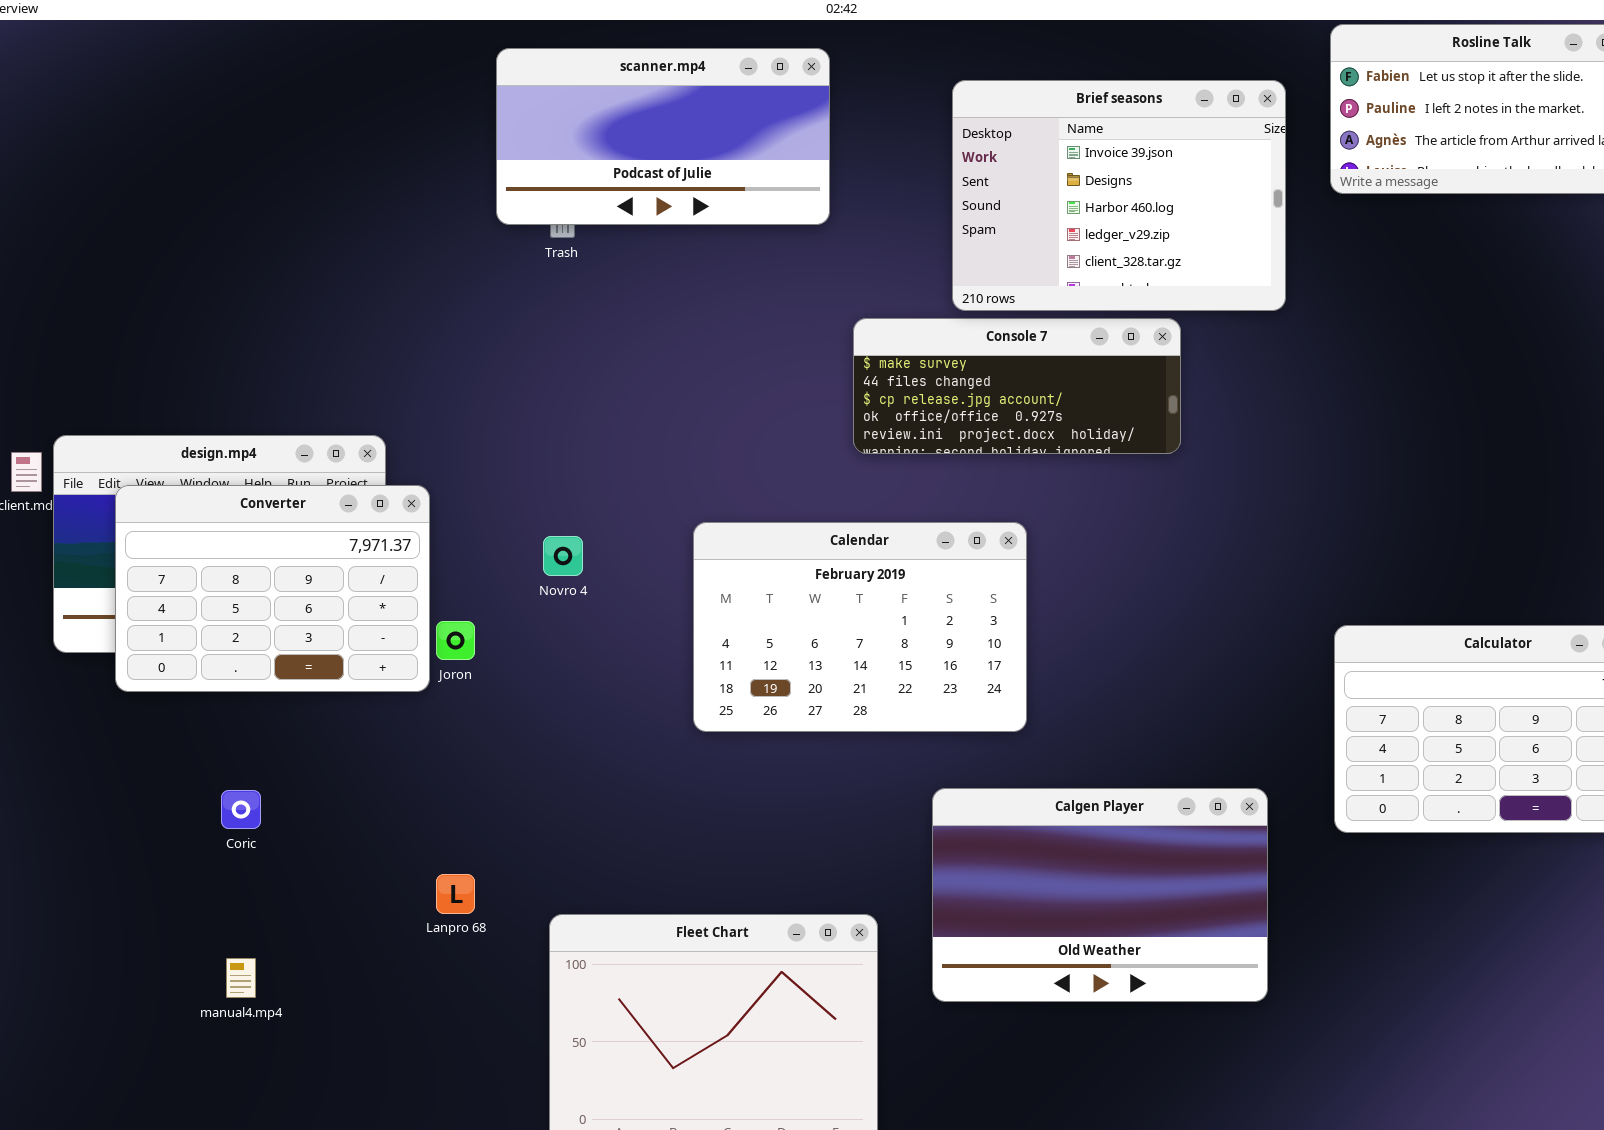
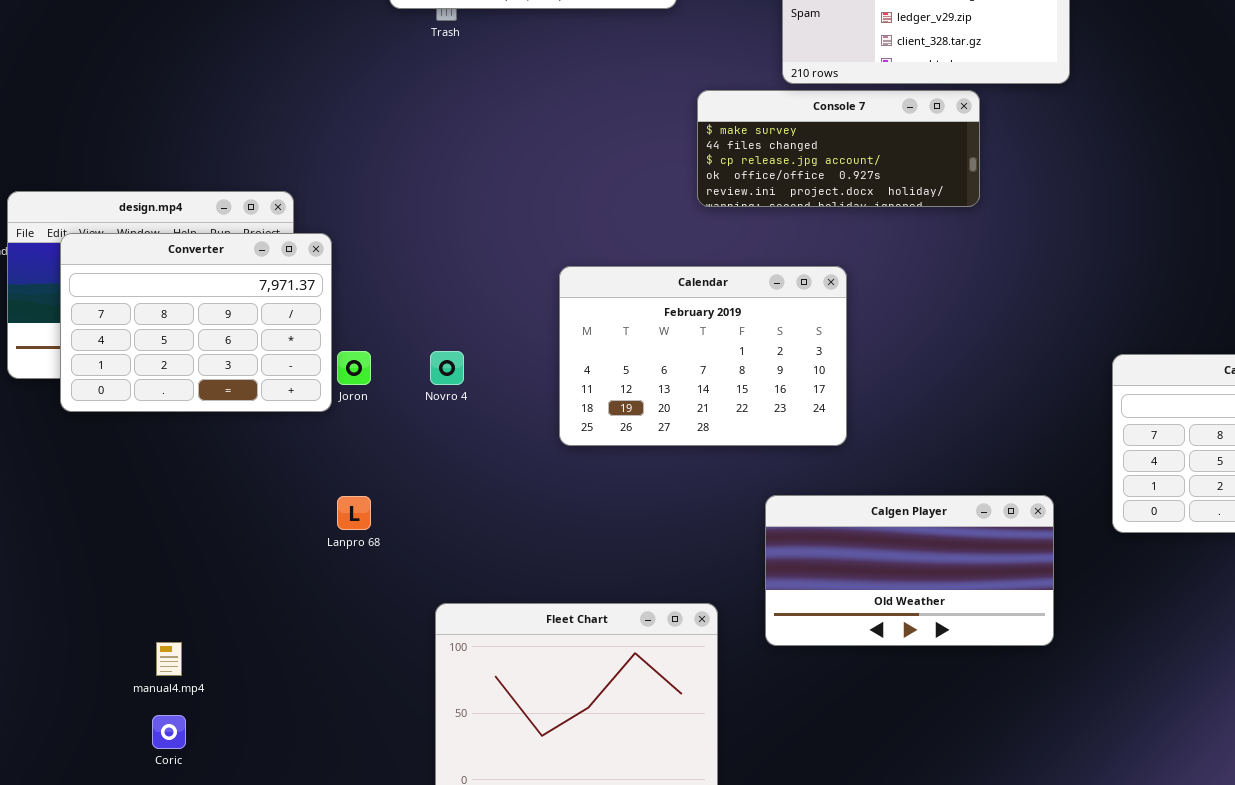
Novro 4: [543,536,583,576] -> [430,351,464,385], moved
Calgen Player: [932,788,1268,1002] -> [765,495,1054,646], resized
Coric: [221,790,261,829] -> [152,715,186,749], moved
Lanpro 68: [436,874,475,914] -> [337,496,371,530], moved

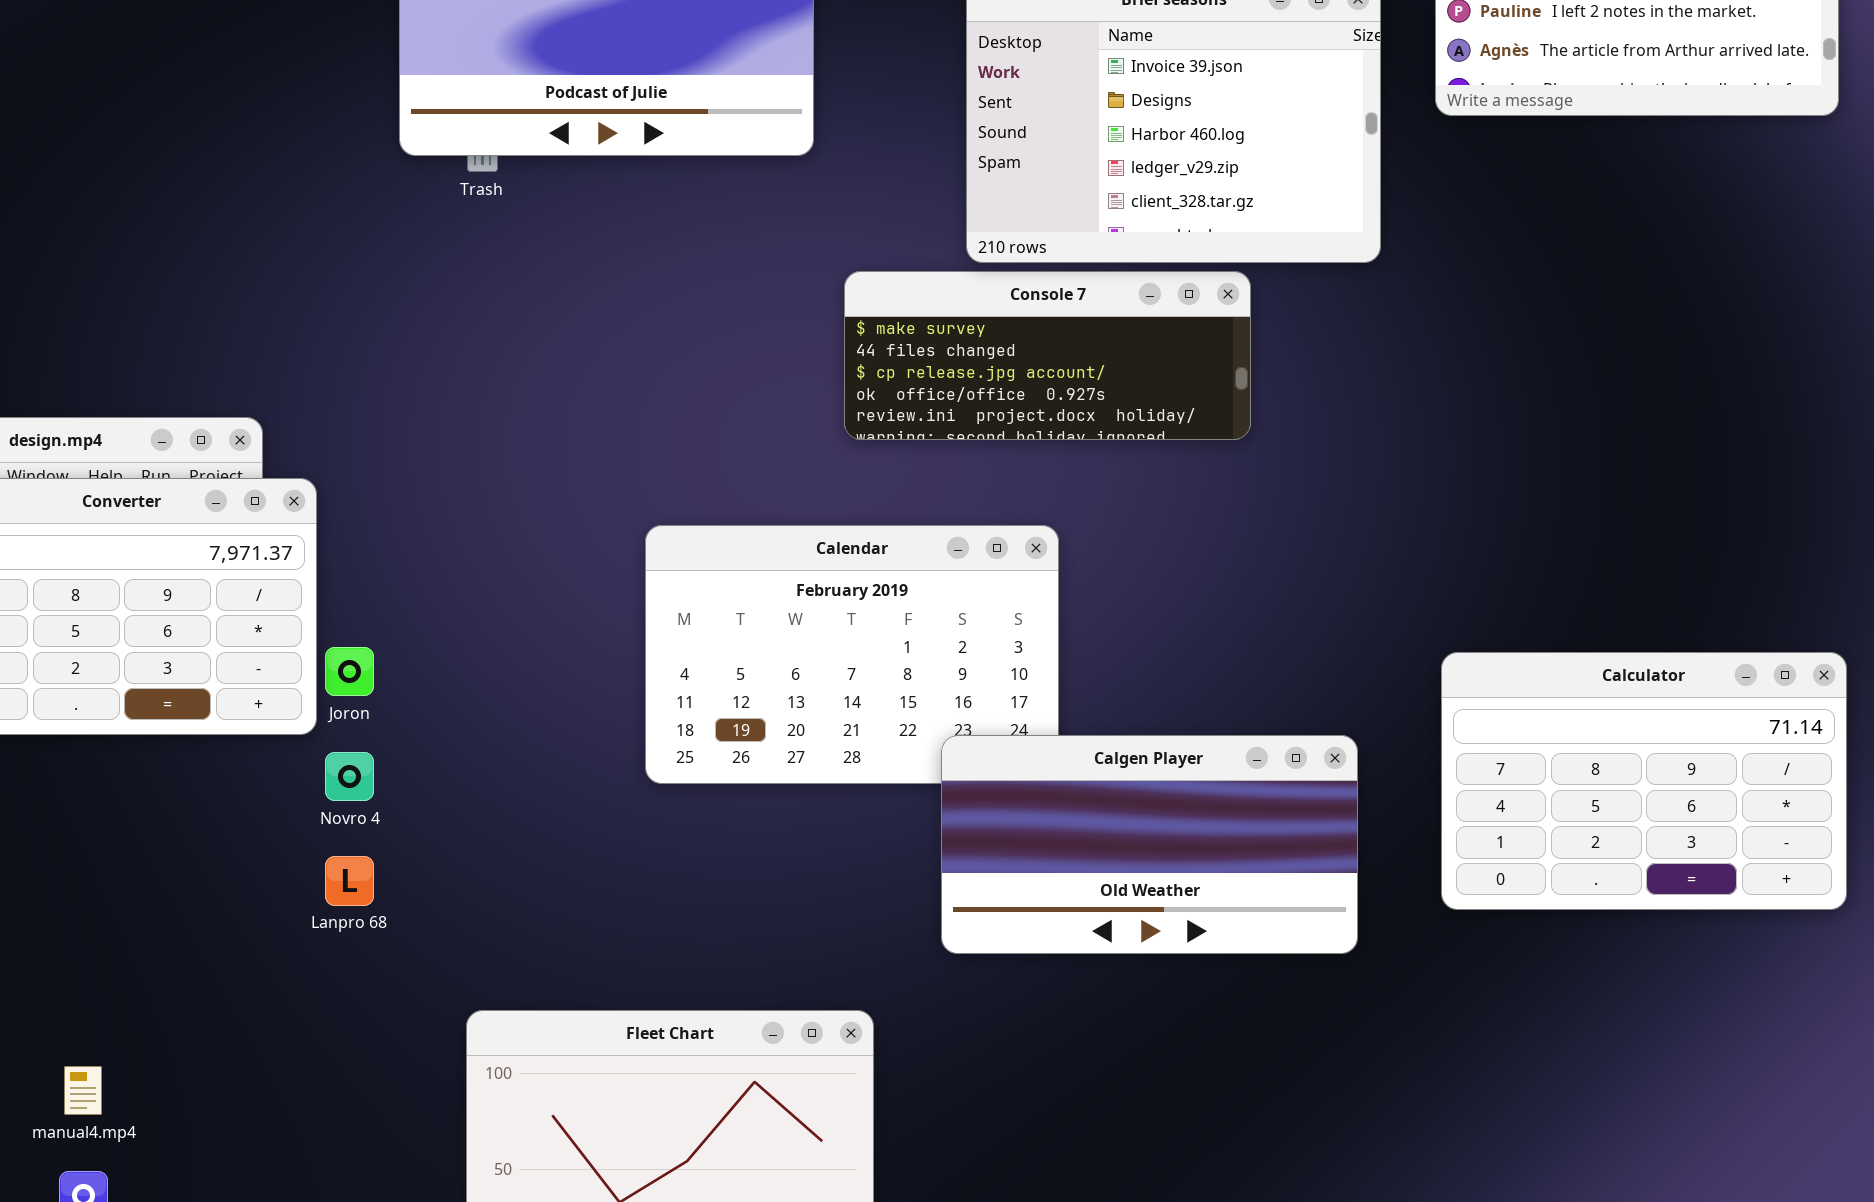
Novro 4: [430,351,464,385] -> [325,752,374,801], moved
Calgen Player: [765,495,1054,646] -> [941,735,1358,954], moved

